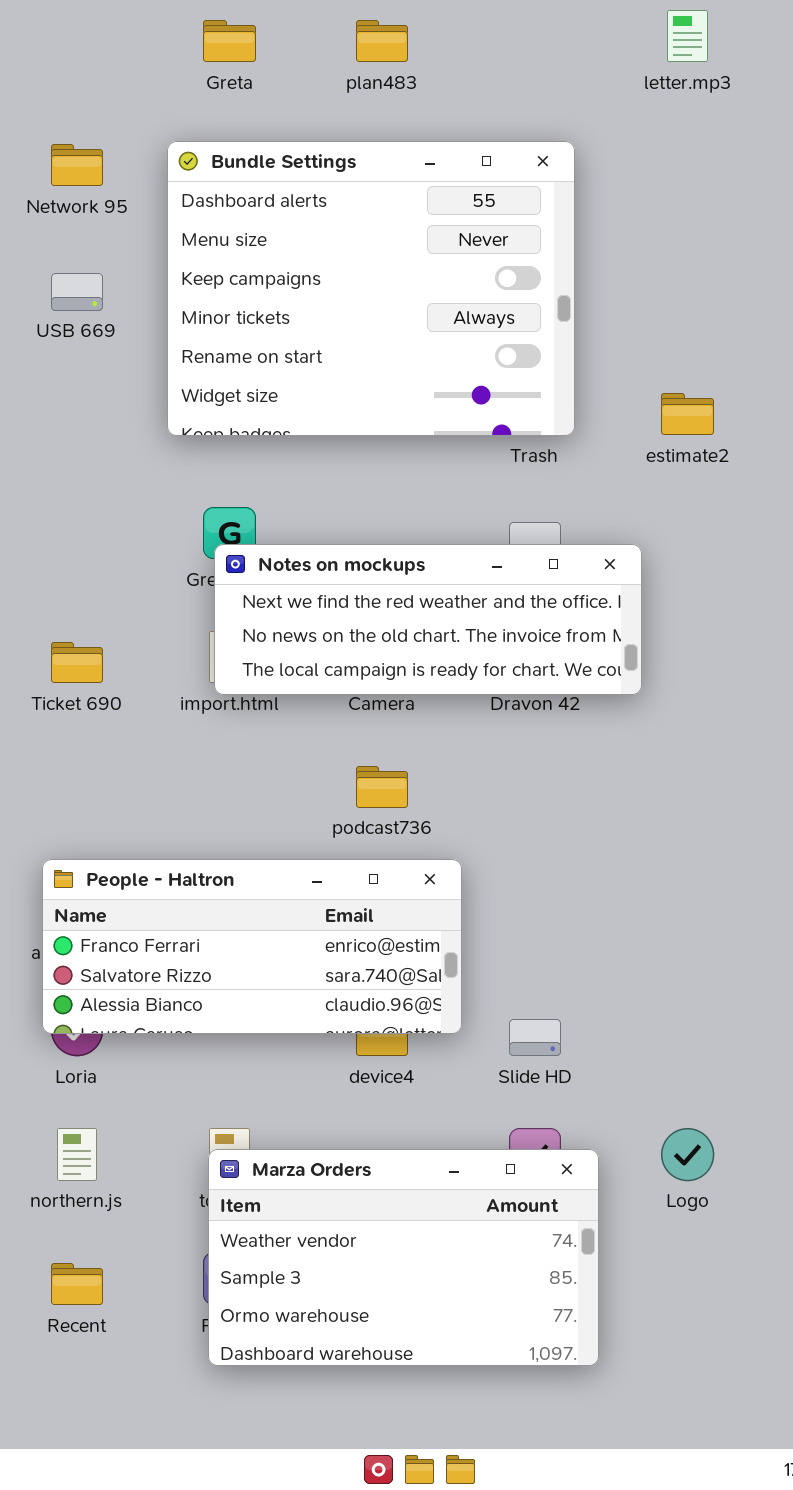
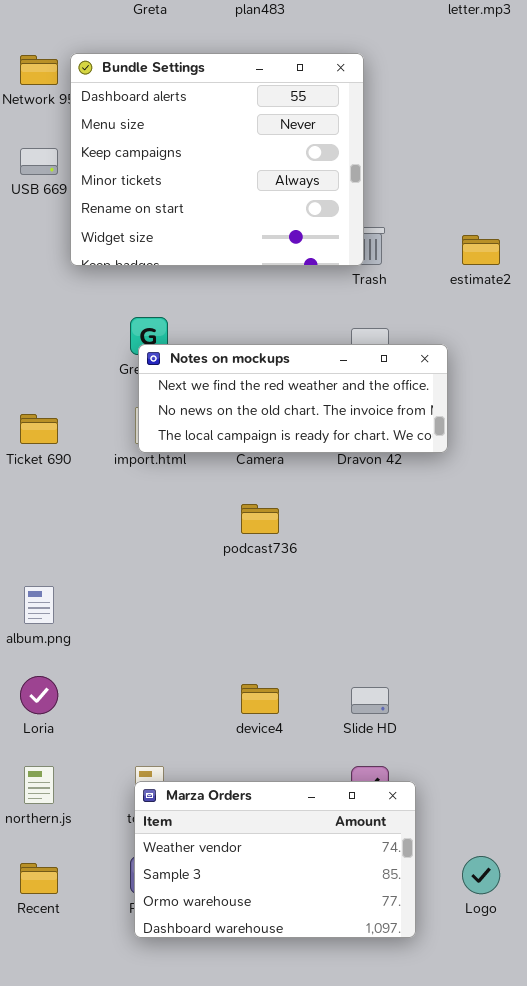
Bundle Settings: [167,141,575,436] -> [70,53,364,266], moved
People - Haltron: [42,859,462,1034] -> none, closed
Logo: [661,1128,714,1181] -> [462,856,500,894], moved

